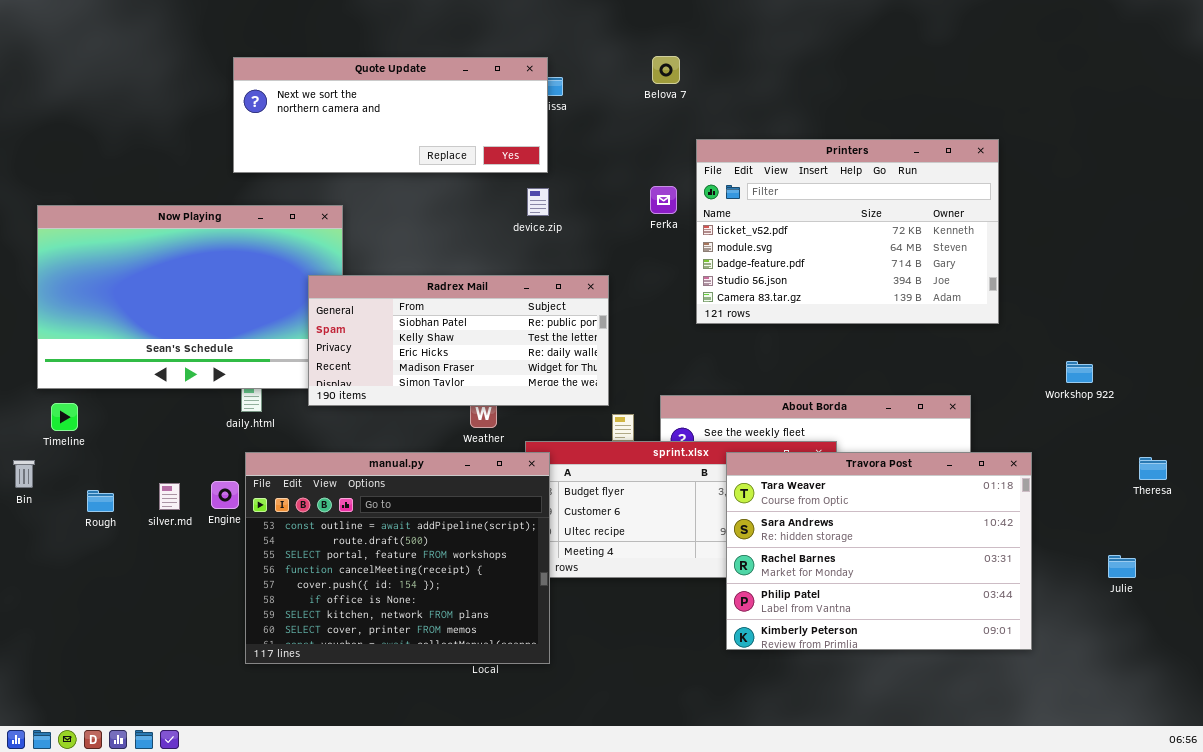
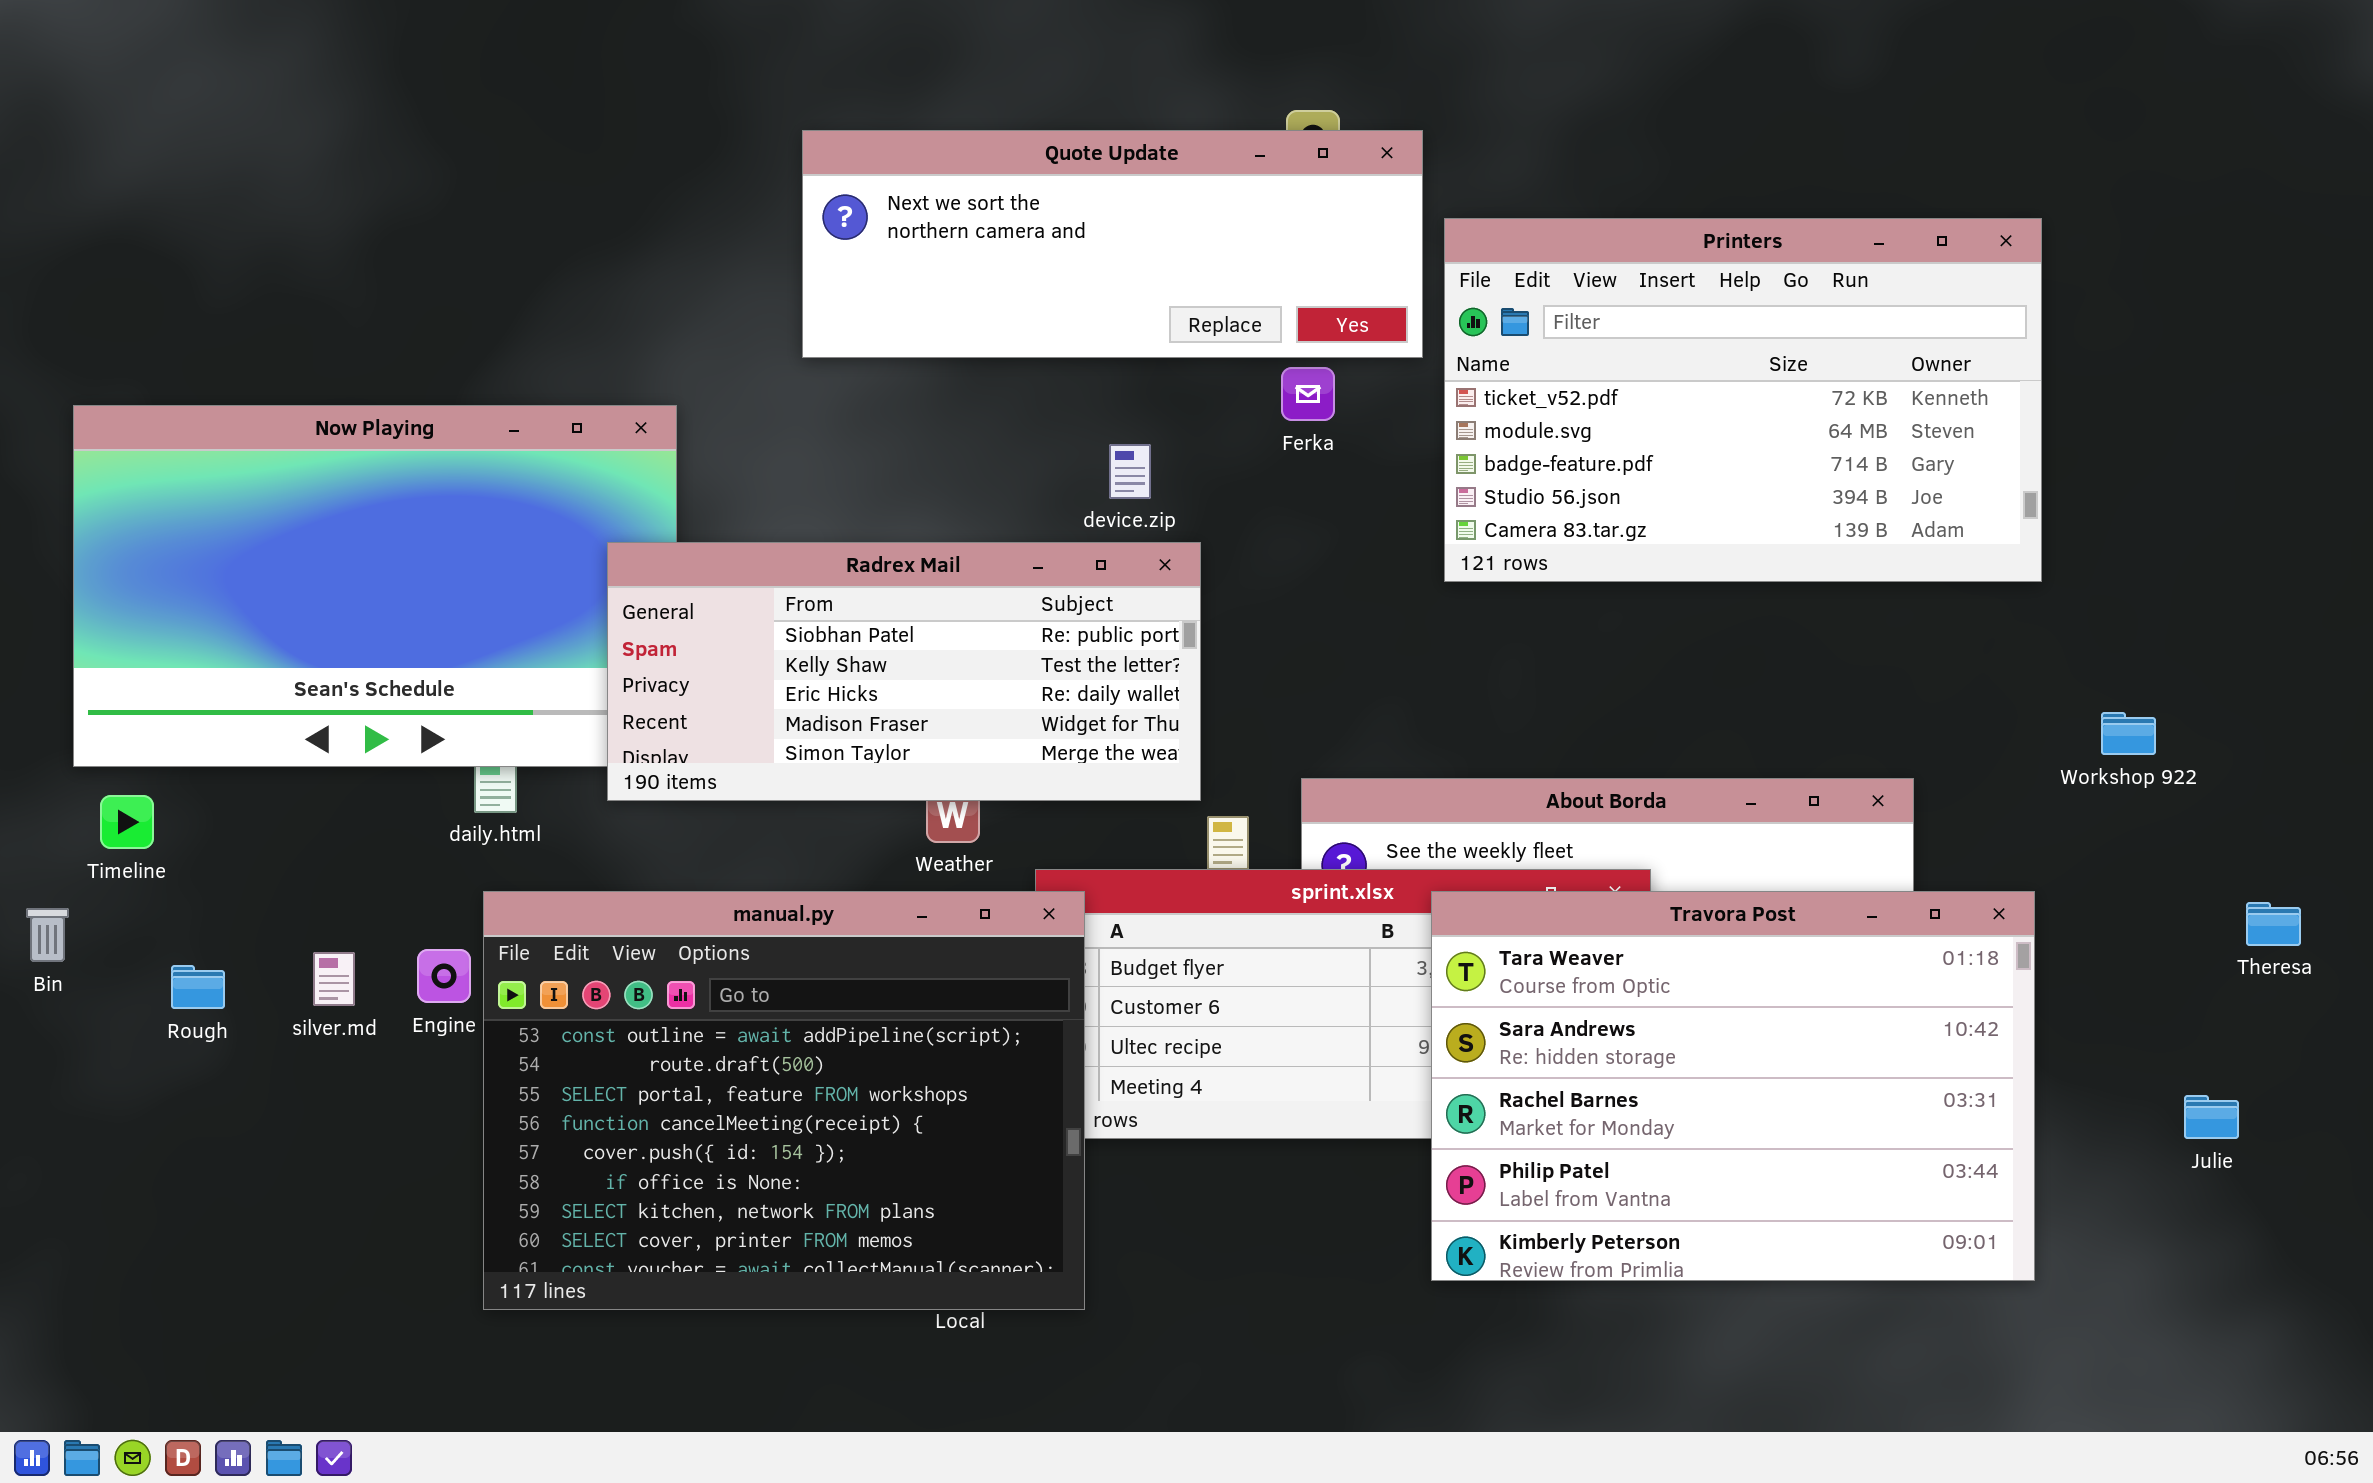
Quote Update: [233,57,548,173] -> [802,130,1423,358], moved
Printers: [696,139,999,324] -> [1444,218,2042,582], moved
device.zip: [527,188,549,216] -> [1109,444,1151,499], moved

